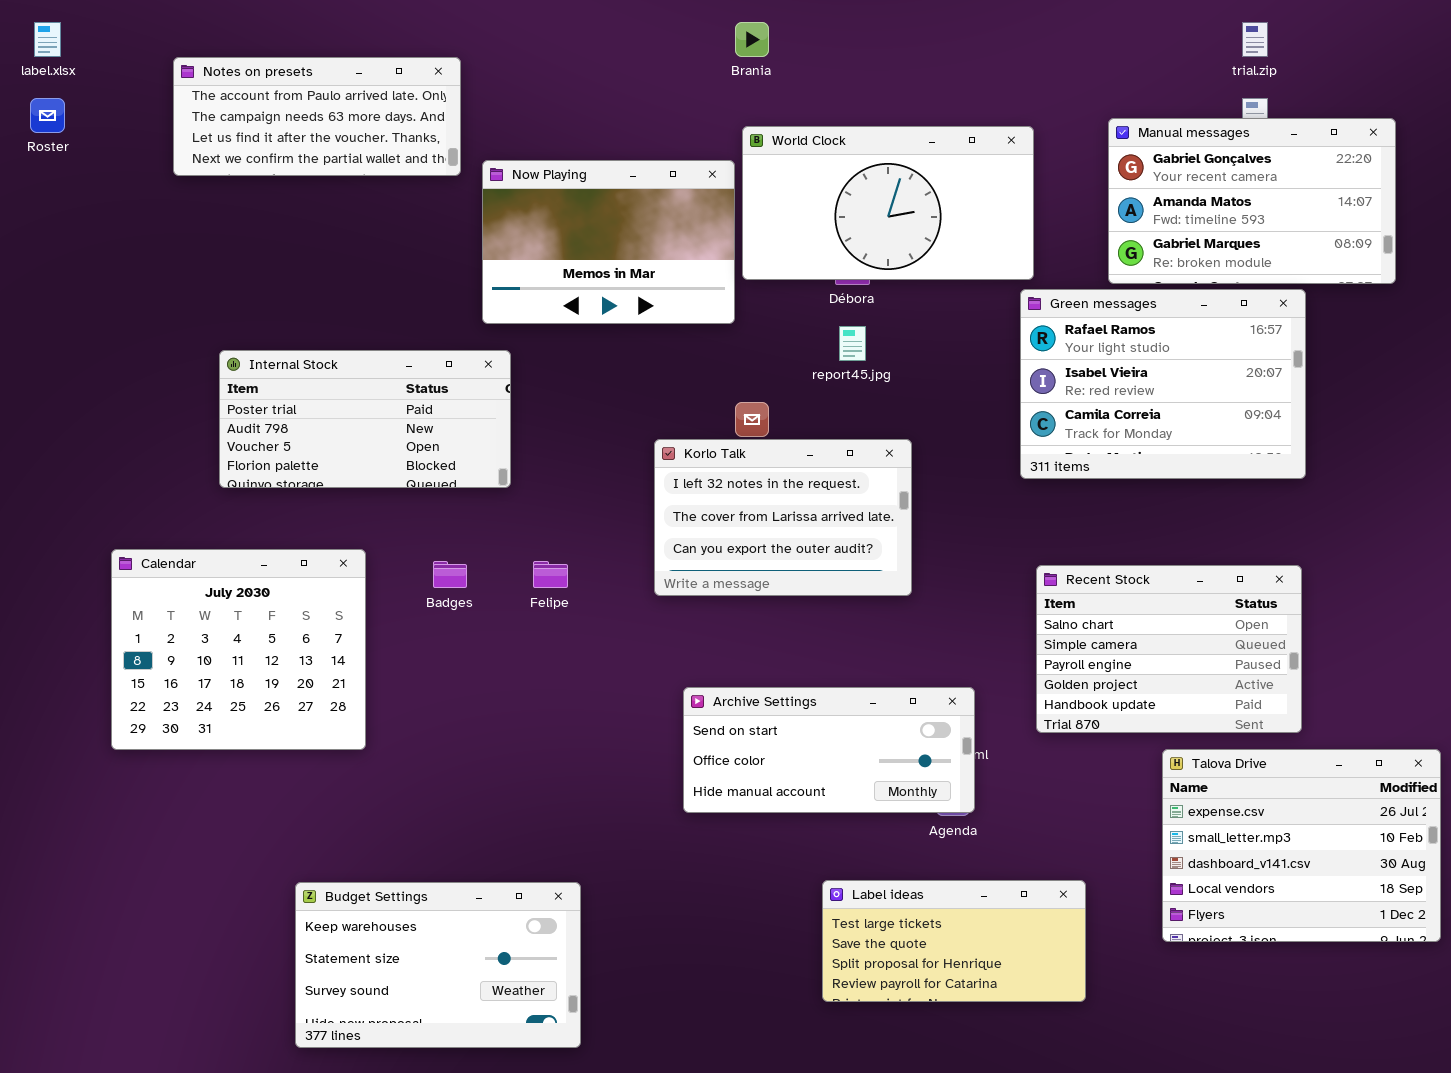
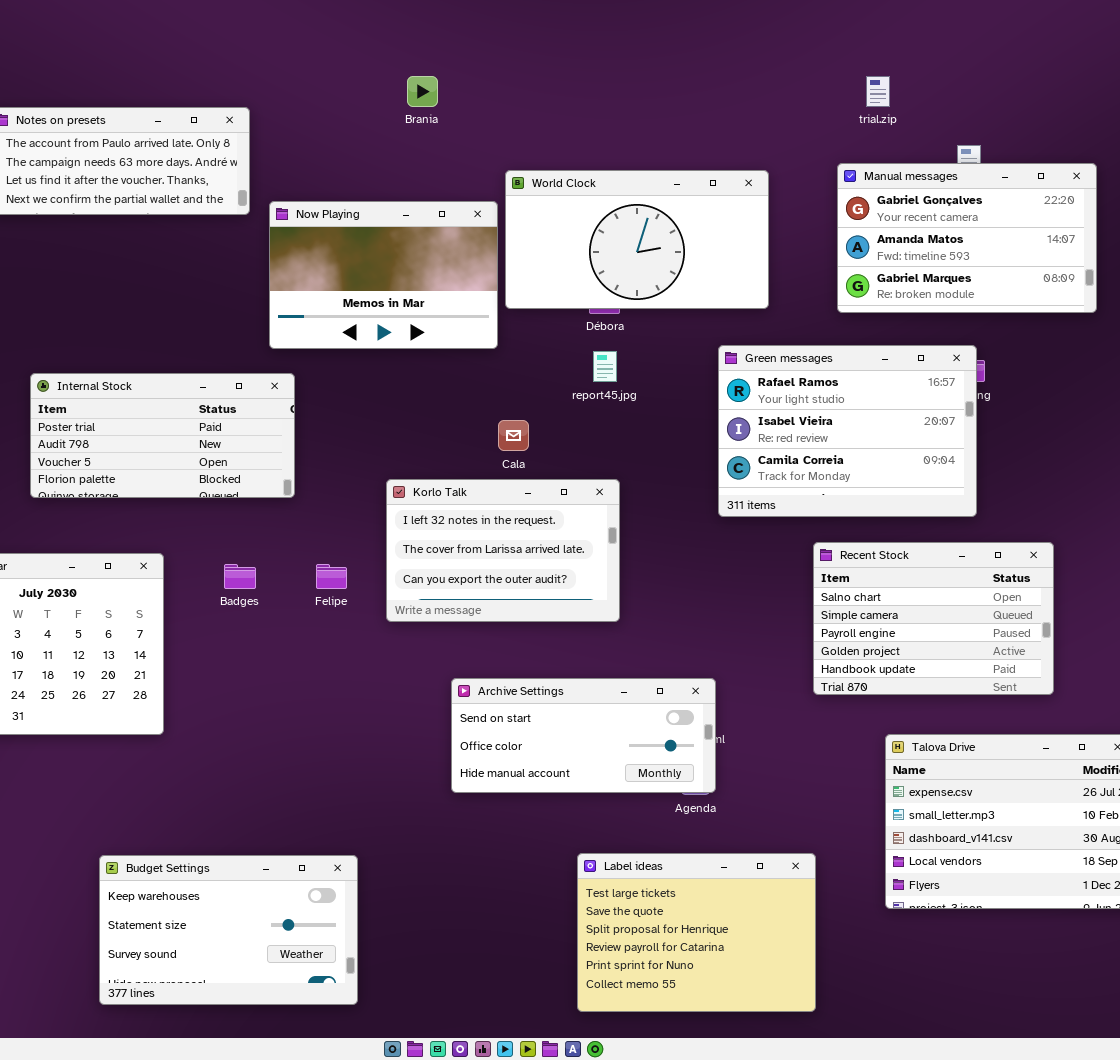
Brania: [735,22,769,57] -> [407,76,438,107], moved
trial.zip: [1242,22,1268,57] -> [866,76,890,107], moved
Green messages: [1020,289,1306,479] -> [718,345,977,517], moved
Korlo Talk: [654,439,912,596] -> [386,479,620,622], moved
Recent Stock: [1036,565,1302,733] -> [813,542,1054,695], moved
Label ideas: [822,880,1086,1002] -> [577,853,816,1012], resized

